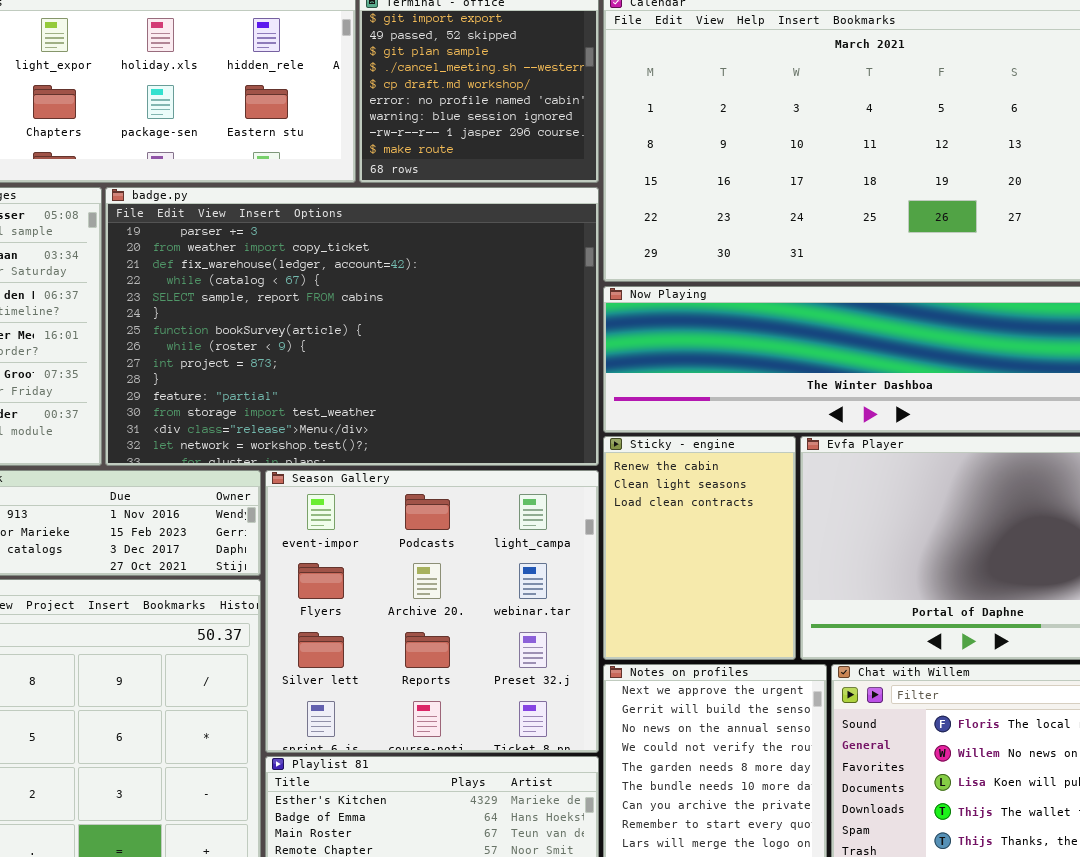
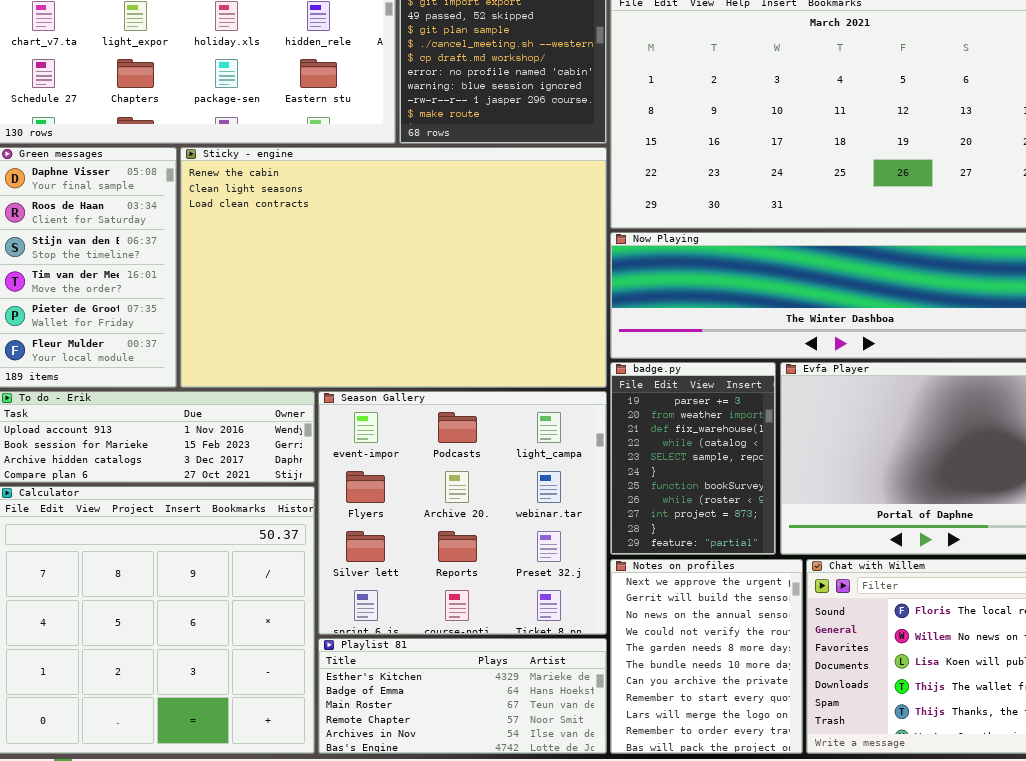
badge.py: [105,187,599,466] -> [610,362,776,555], moved, resized
Sticky - engine: [603,436,796,660] -> [180,147,607,388], moved, resized

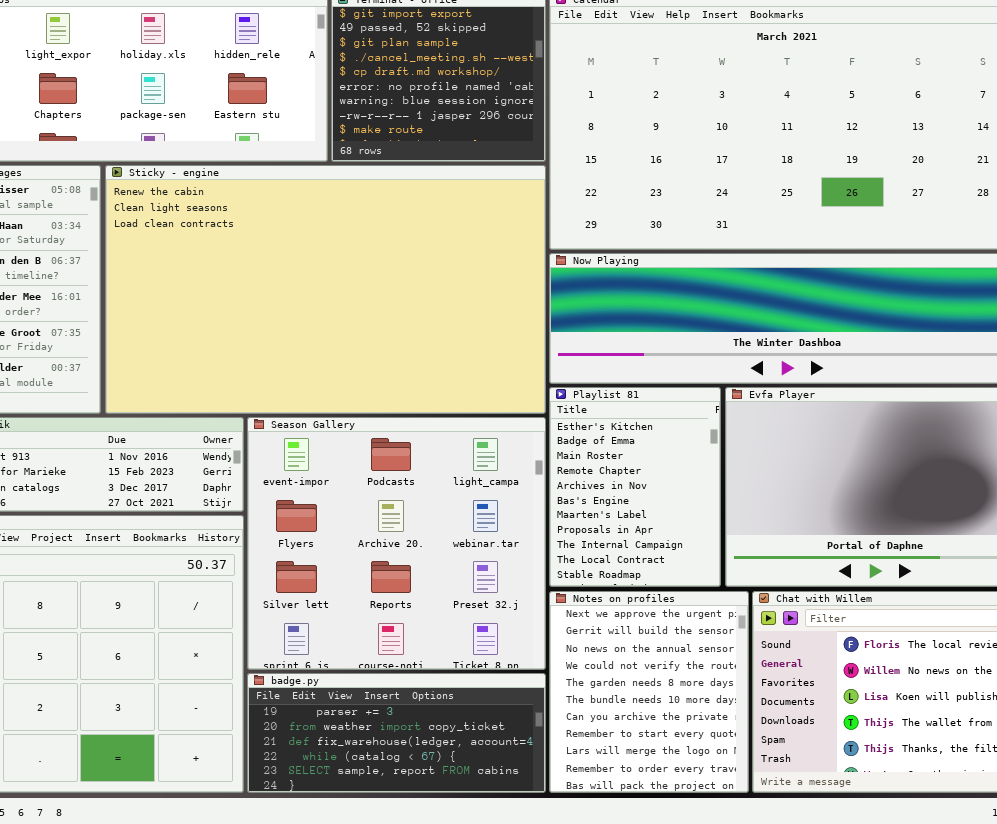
badge.py: [610,362,776,555] -> [247,673,546,793], moved, resized
Playlist 81: [318,638,607,754] -> [549,387,721,587], moved, resized

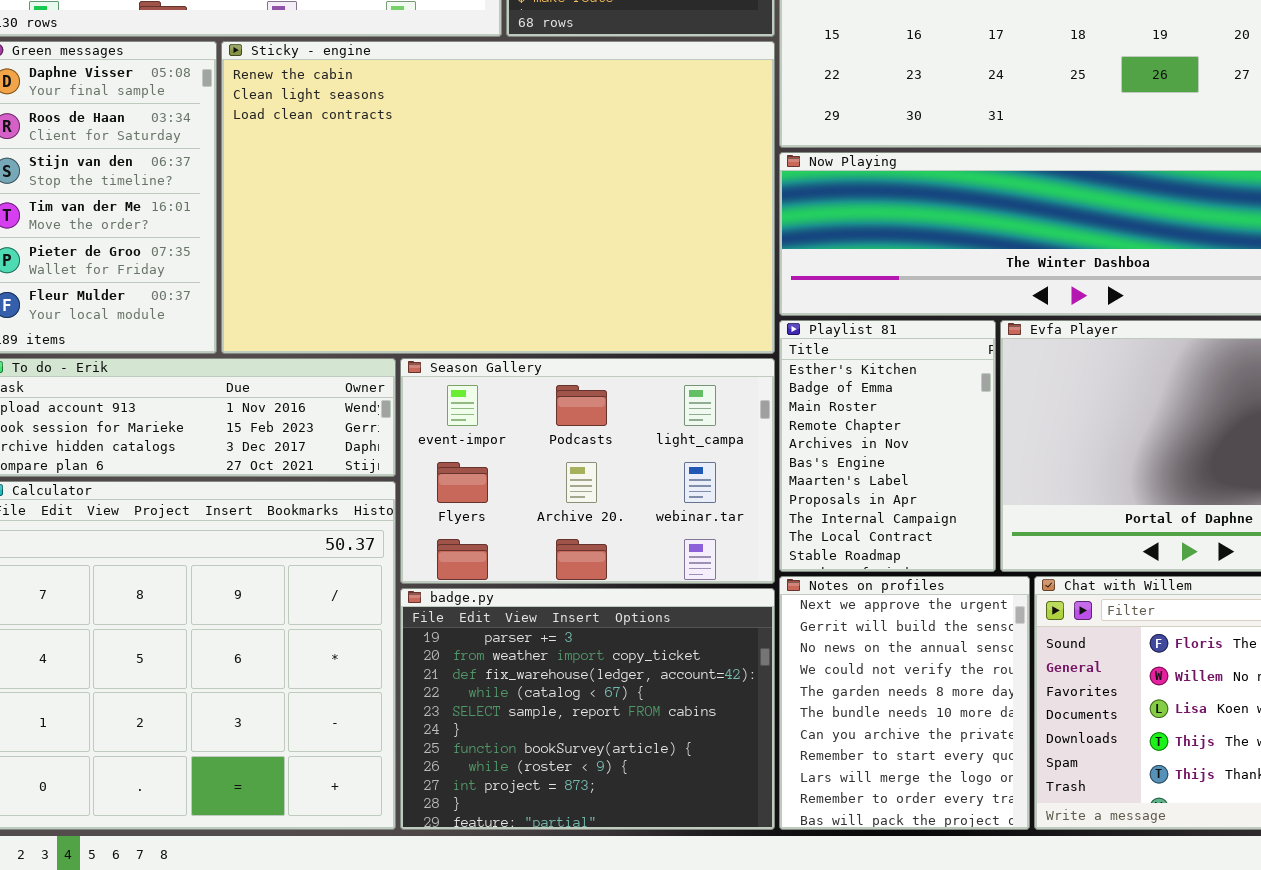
Season Gallery: [247,417,546,670] -> [400,358,775,584], resized
badge.py: [247,673,546,793] -> [400,588,775,830], resized

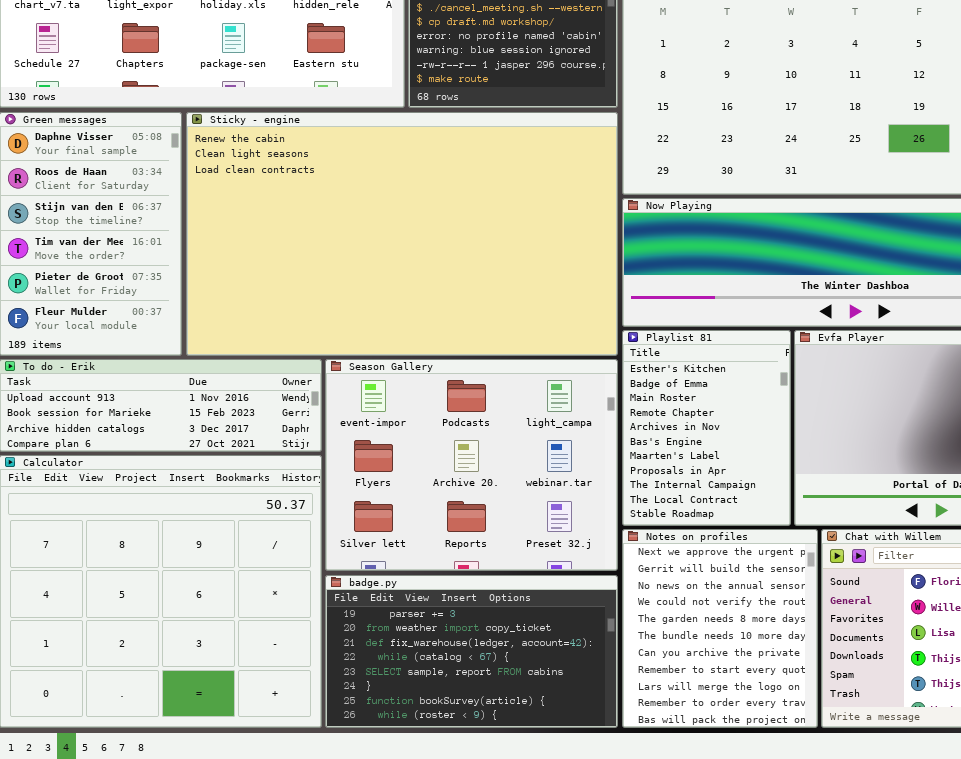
Season Gallery: [400,358,775,584] -> [325,359,618,571], resized
badge.py: [400,588,775,830] -> [325,575,618,728], resized

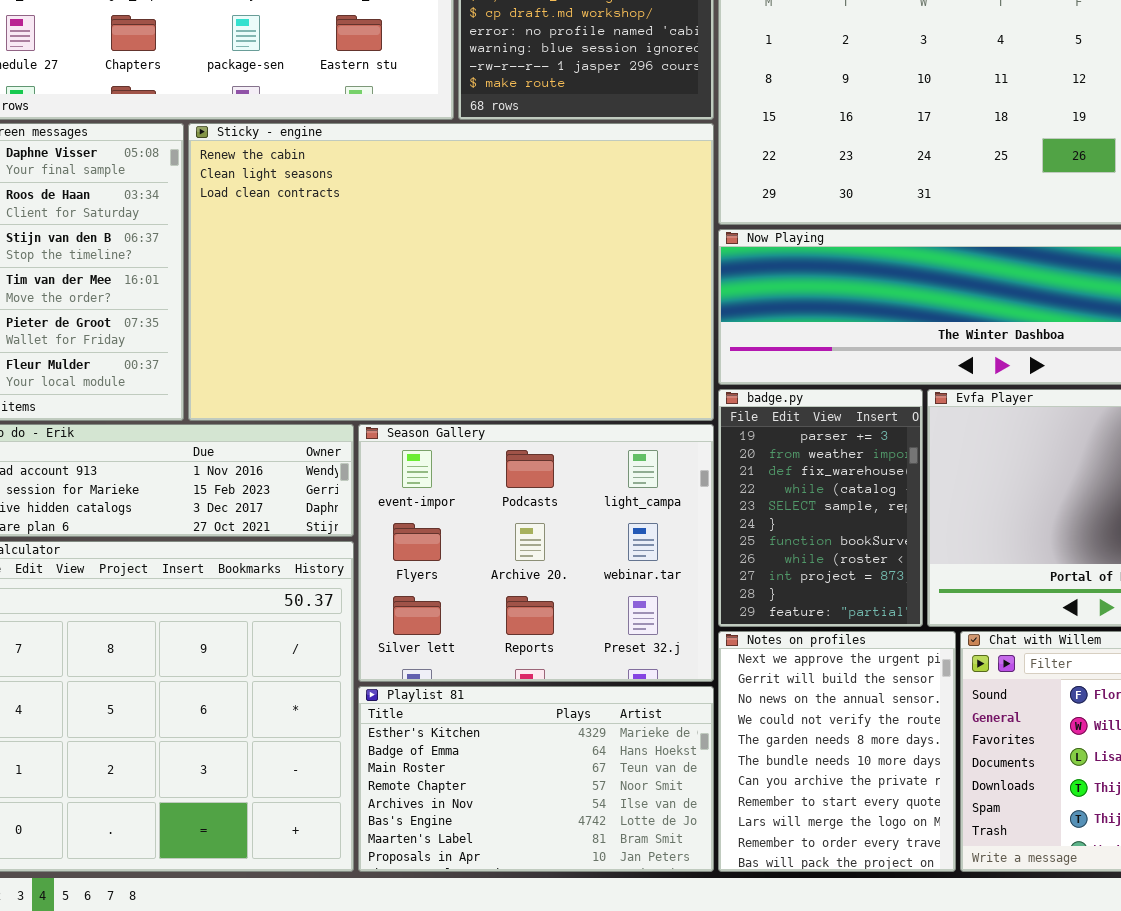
Playlist 81: [622,330,791,526] -> [358,686,714,872], moved, resized
badge.py: [325,575,618,728] -> [718,389,923,627], moved, resized

